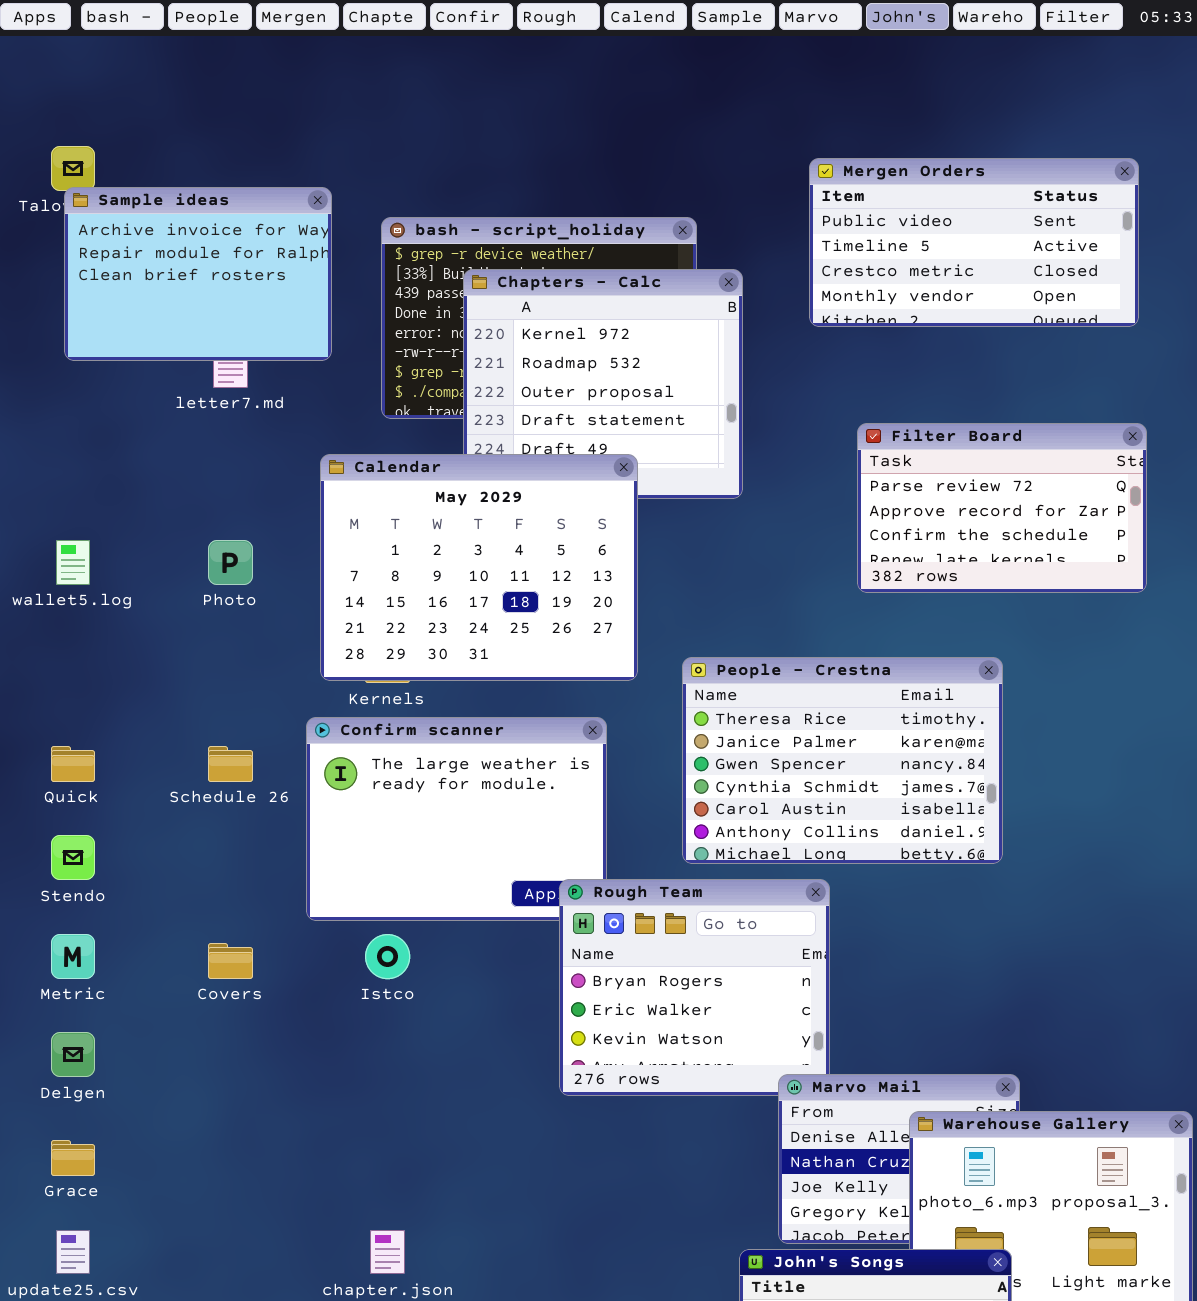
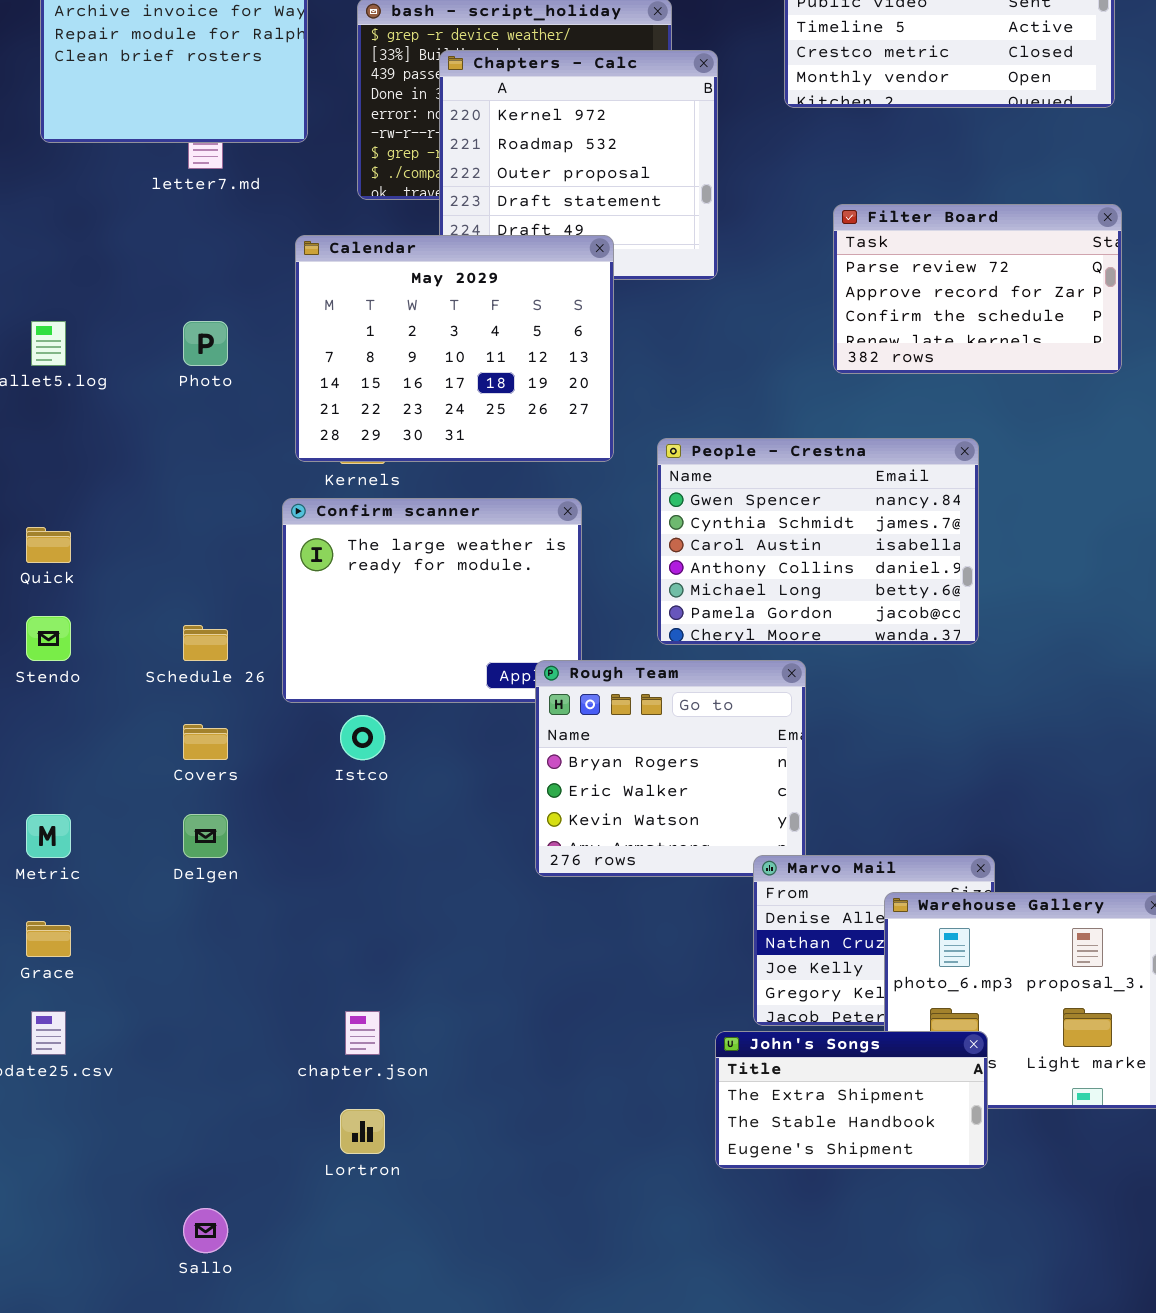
People - Crestna: [682,657,1003,864] -> [657,438,979,645], scrolled down 2 rows
Schedule 26: [208,746,253,782] -> [183,625,228,661], moved
Metric: [51,934,95,979] -> [26,814,71,858], moved
Delgen: [51,1032,95,1077] -> [183,814,228,858], moved

